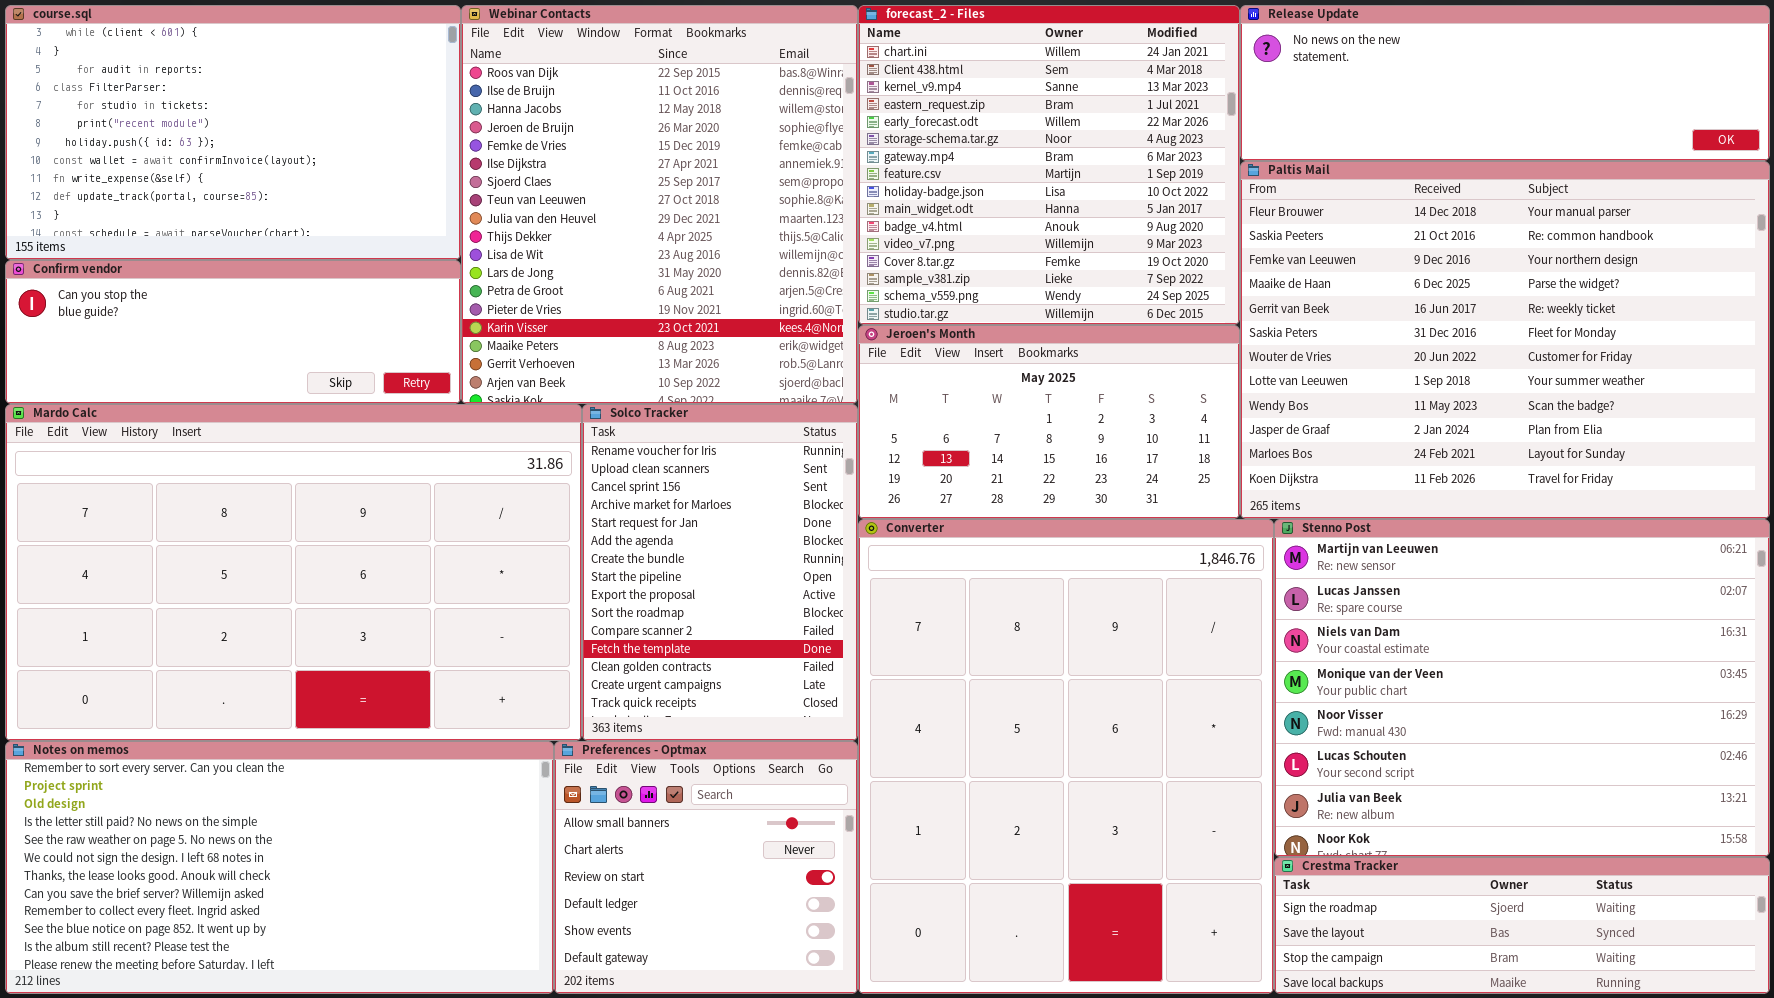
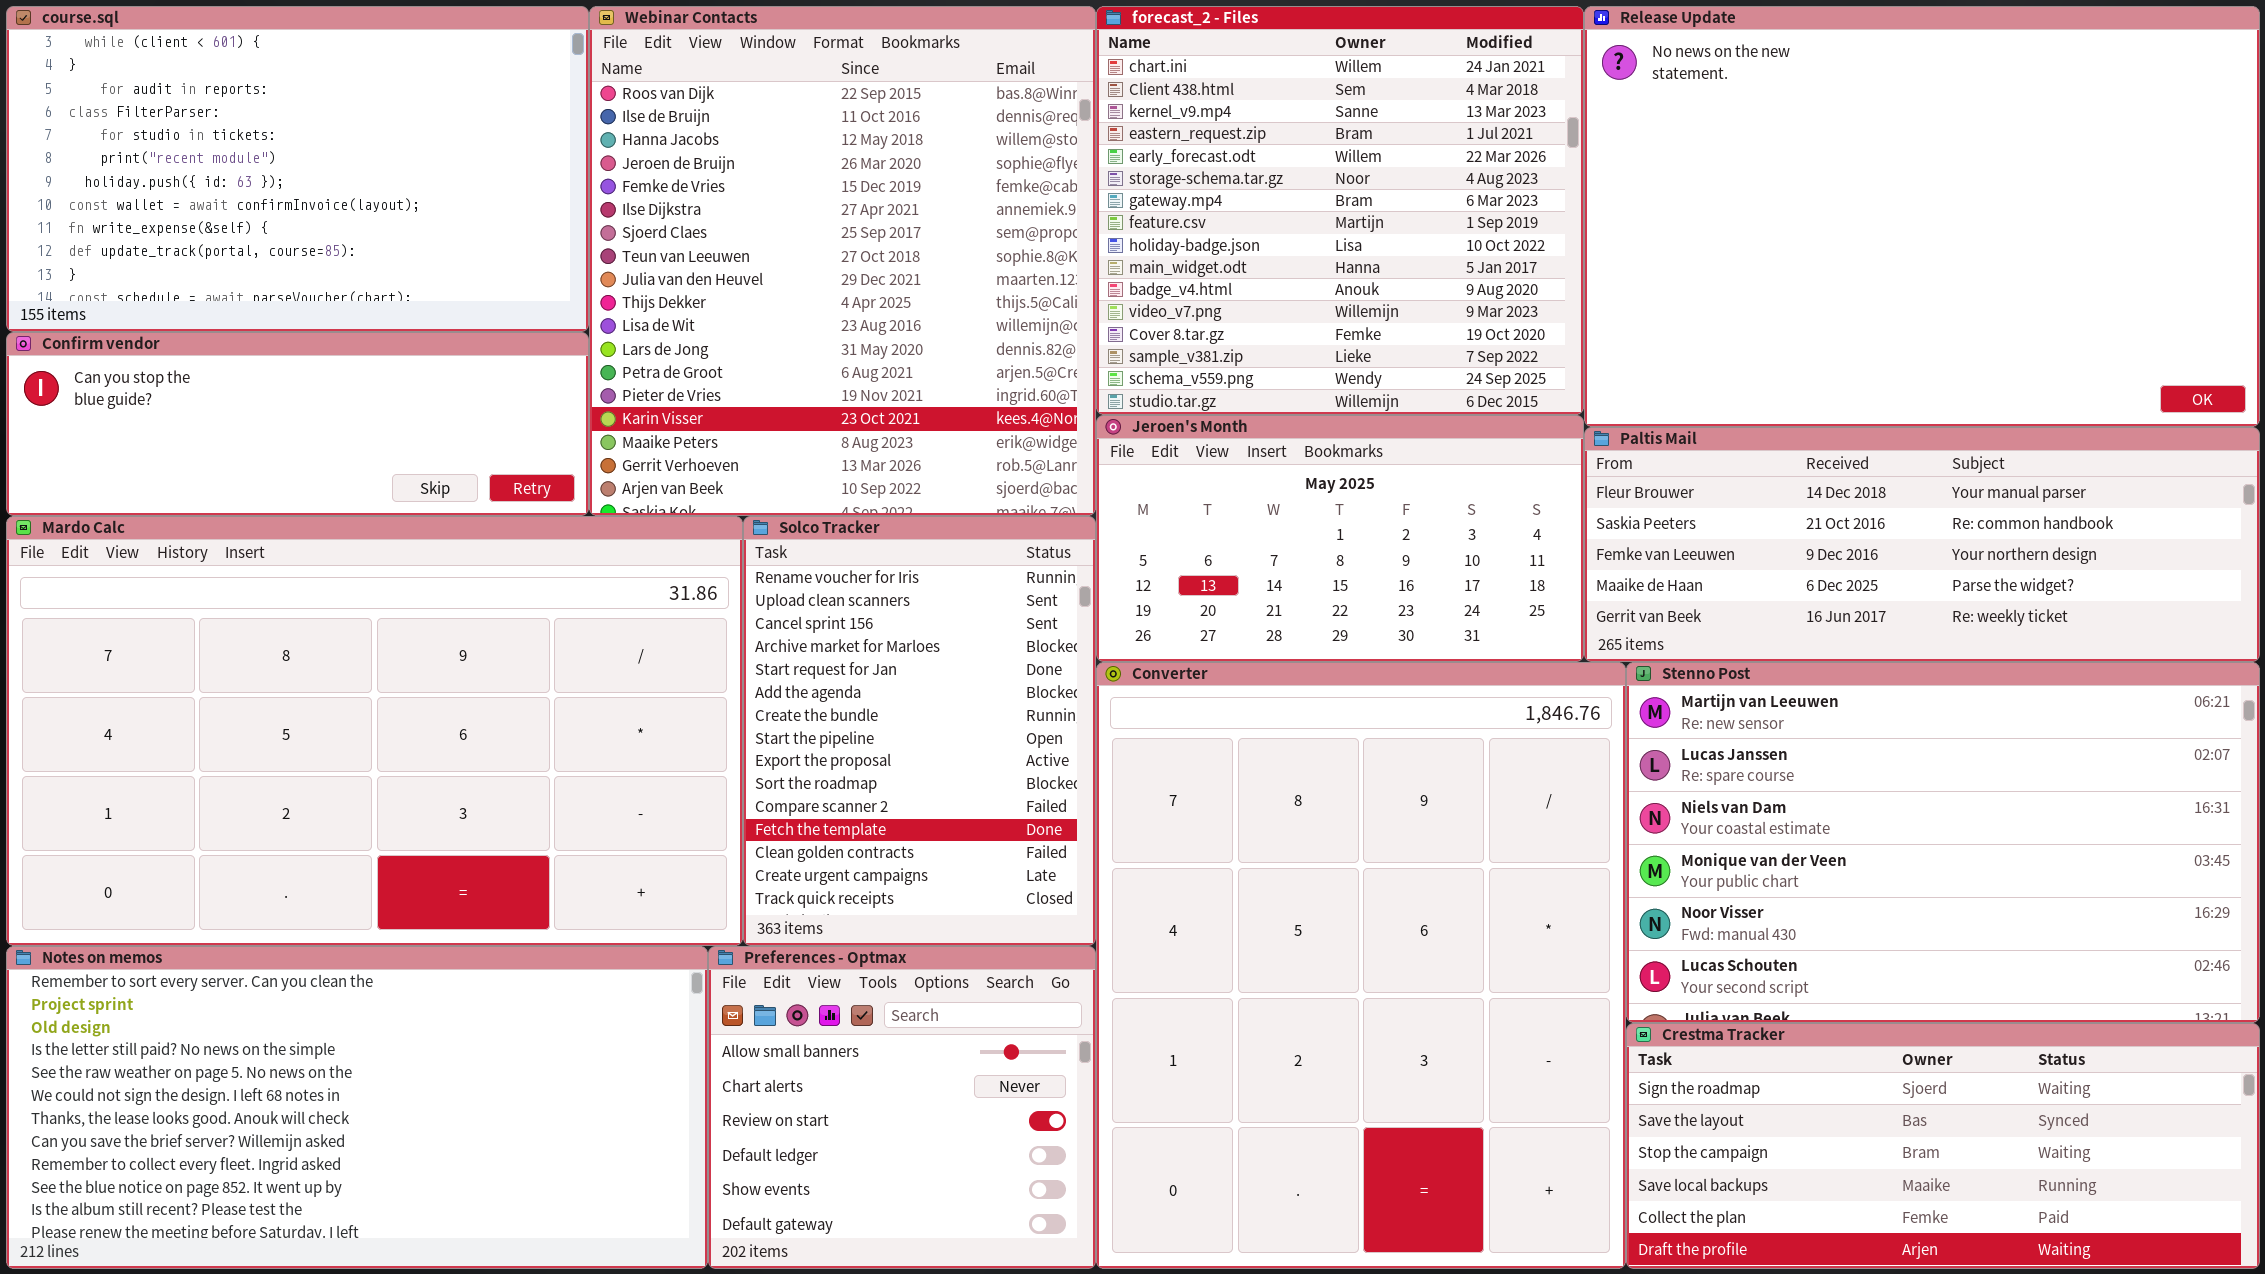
Release Update: [1240,5,1770,161] -> [1584,6,2260,427], resized
Paltis Mail: [1240,161,1770,519] -> [1584,427,2260,662], resized
Stenno Post: [1274,519,1770,857] -> [1626,662,2260,1023], resized
Crestma Tracker: [1274,857,1770,994] -> [1626,1023,2260,1269], resized

